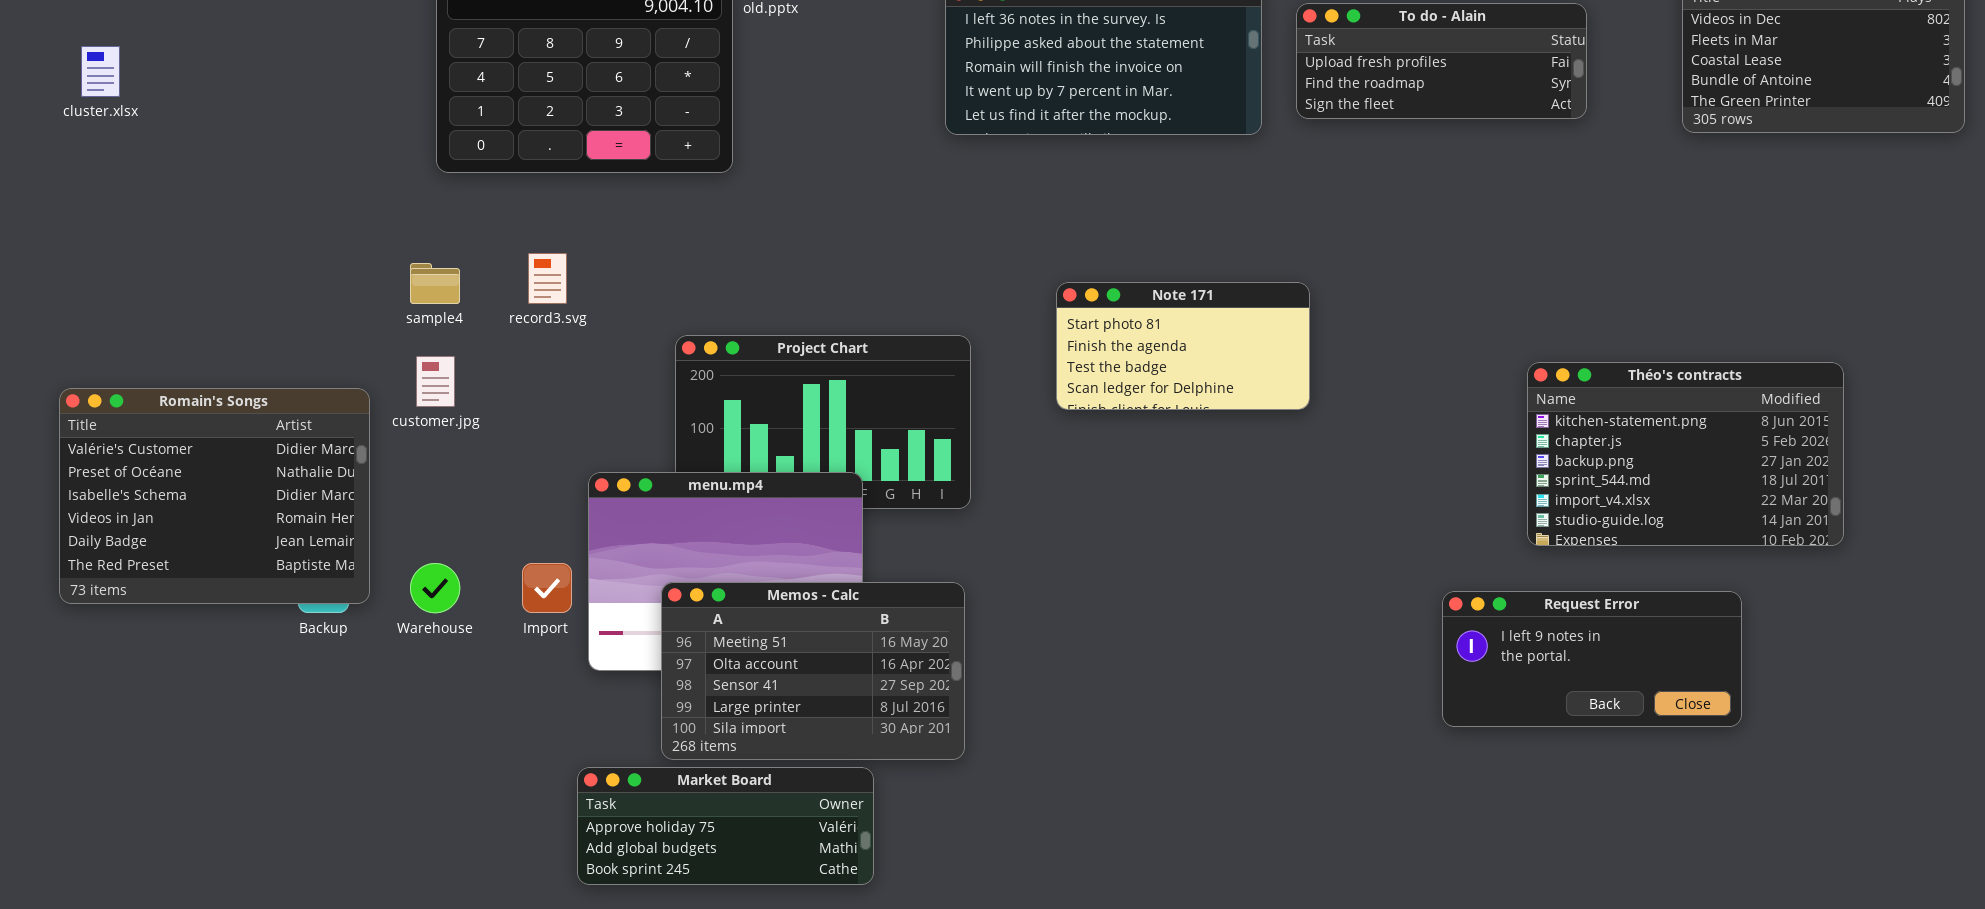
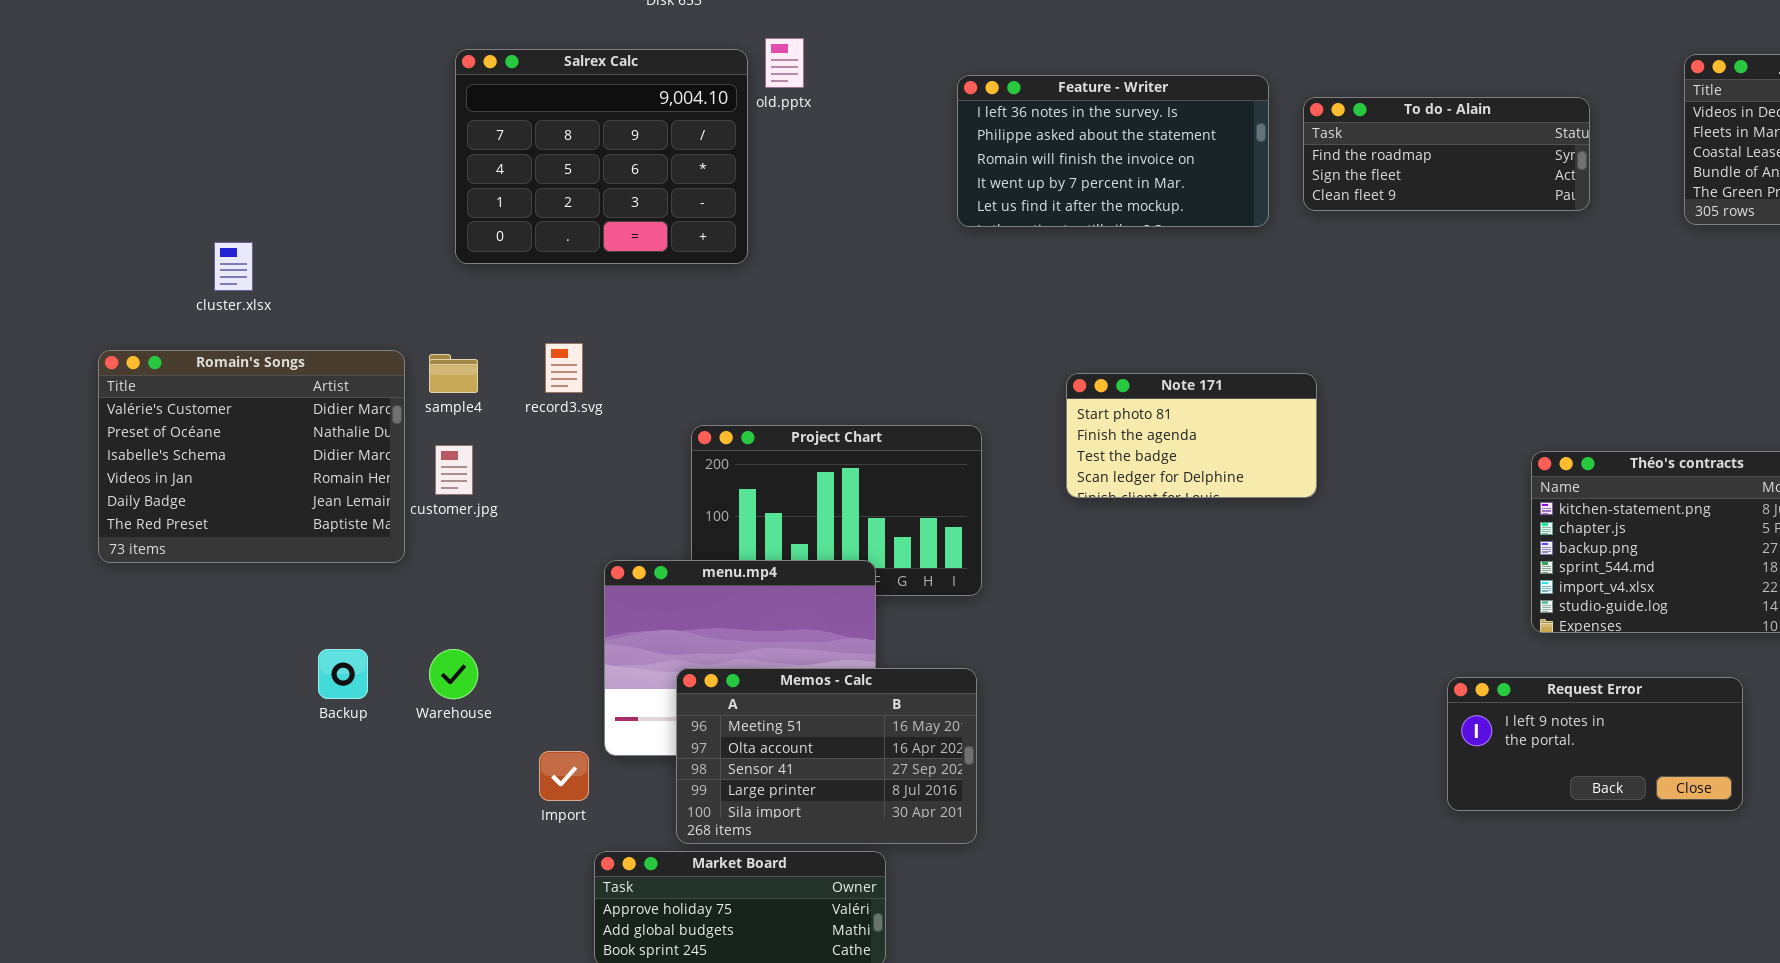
To do - Alain: [1296,3,1587,119] -> [1303,97,1590,211], scrolled down 1 row
cluster.xlsx: [81,46,120,97] -> [214,242,253,291], moved
Romain's Songs: [59,388,370,604] -> [98,350,405,563], moved
Import: [522,563,572,613] -> [539,751,589,801], moved

